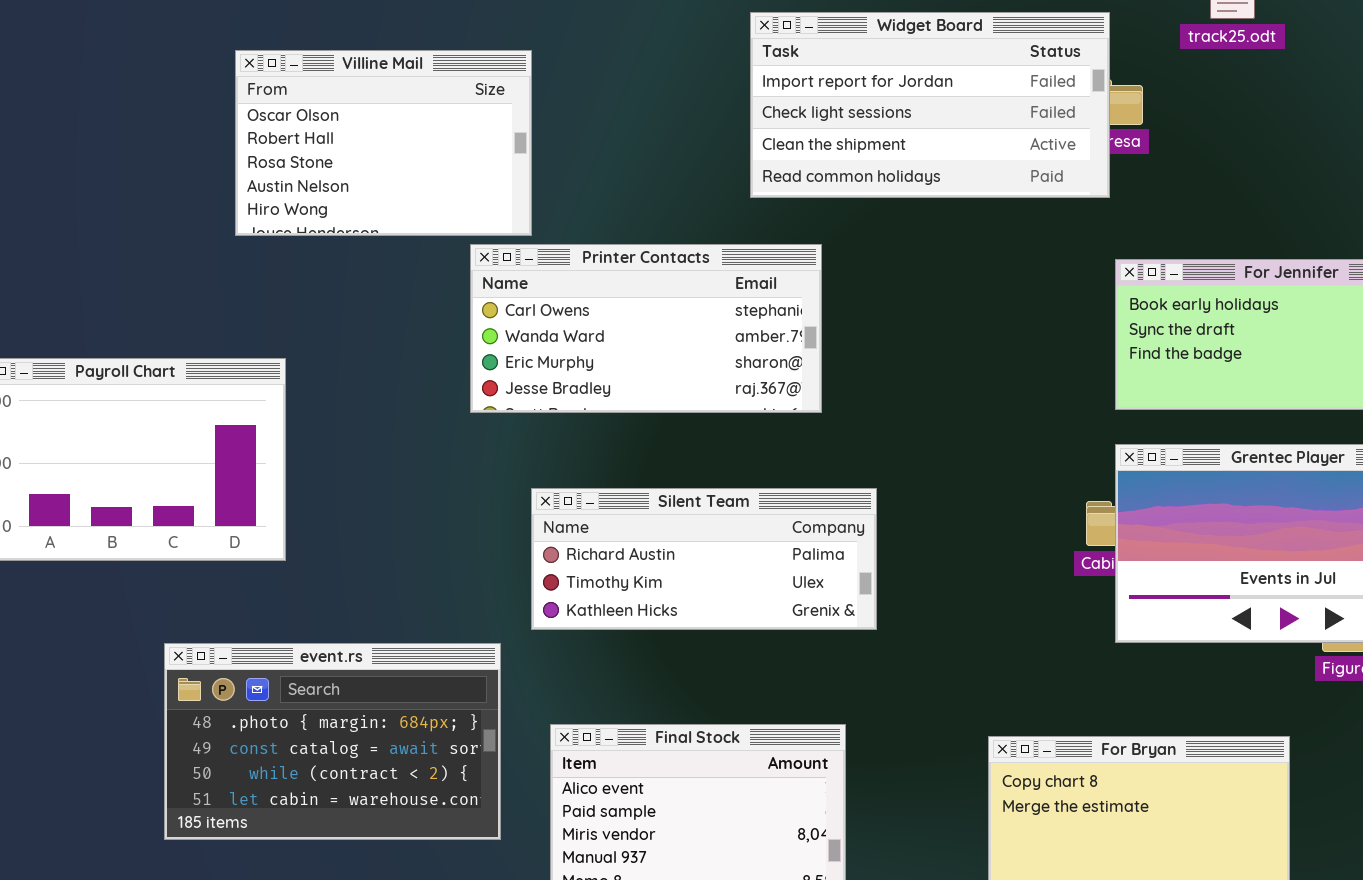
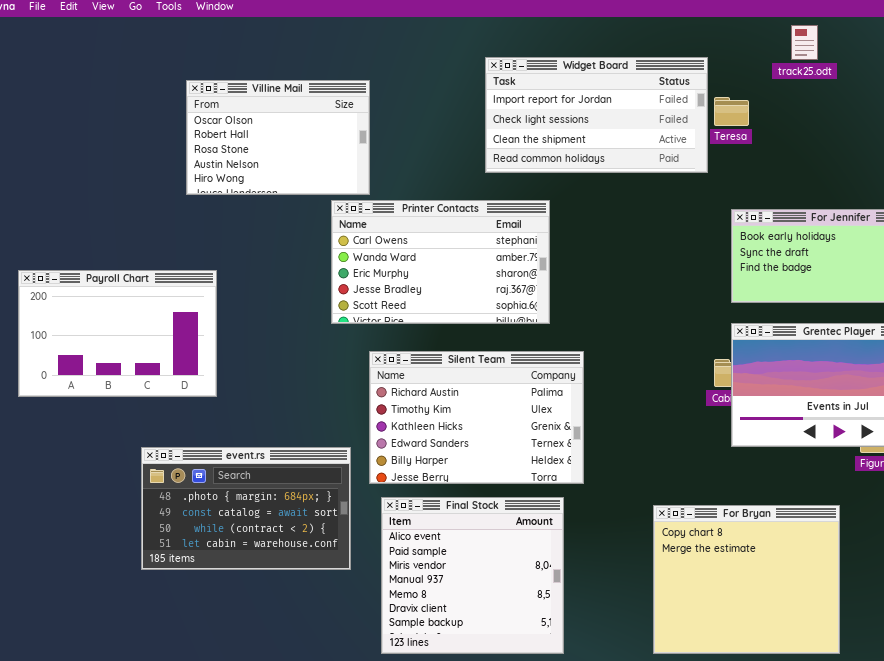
Widget Board: [750,12,1110,198] -> [485,57,708,173], moved
Printer Contacts: [470,244,822,413] -> [331,200,550,324], resized
Silent Team: [531,488,877,630] -> [369,351,584,484], resized

